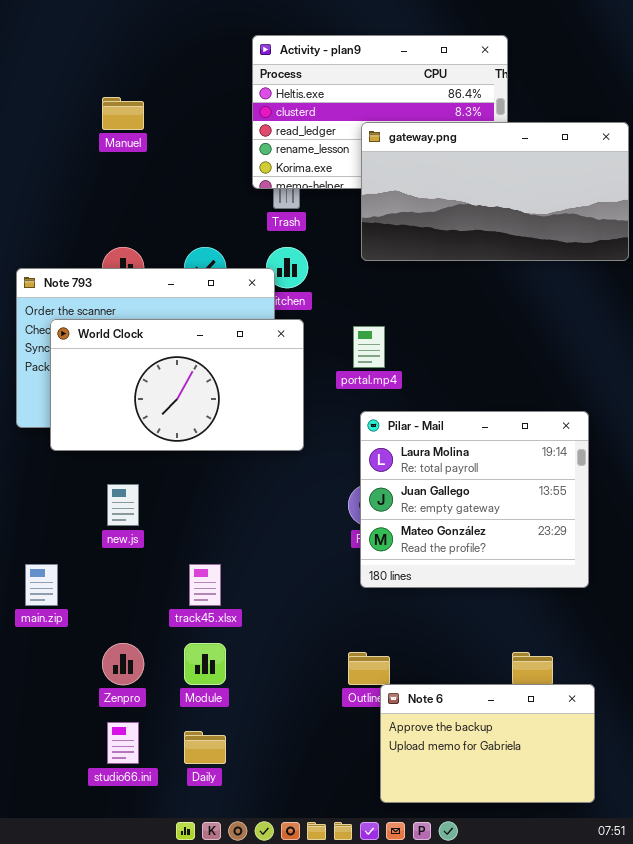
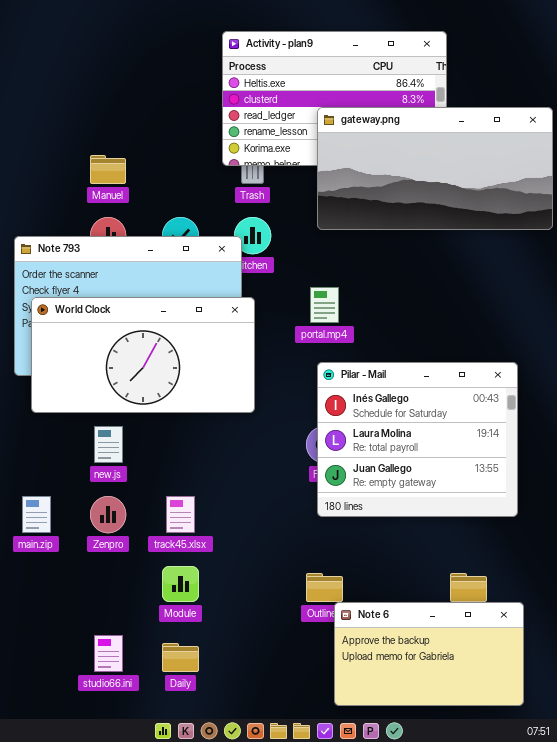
Manuel: [102,97,144,130] -> [90,155,126,184], moved
World Clock: [50,319,304,451] -> [31,297,255,413], moved
Pilar - Mail: [360,411,589,588] -> [317,362,518,517], scrolled up 1 row
Zenpro: [102,643,144,685] -> [90,496,126,533], moved

